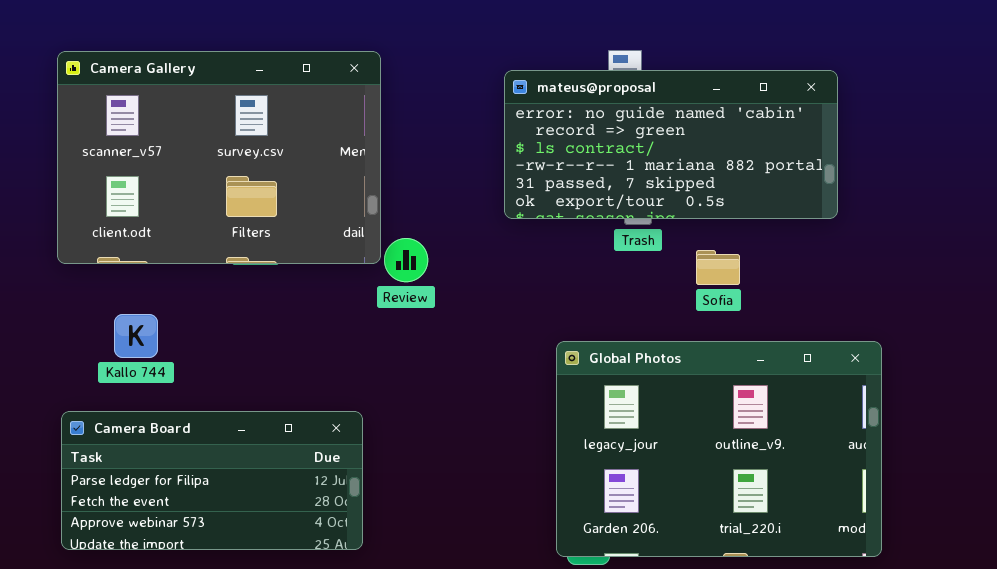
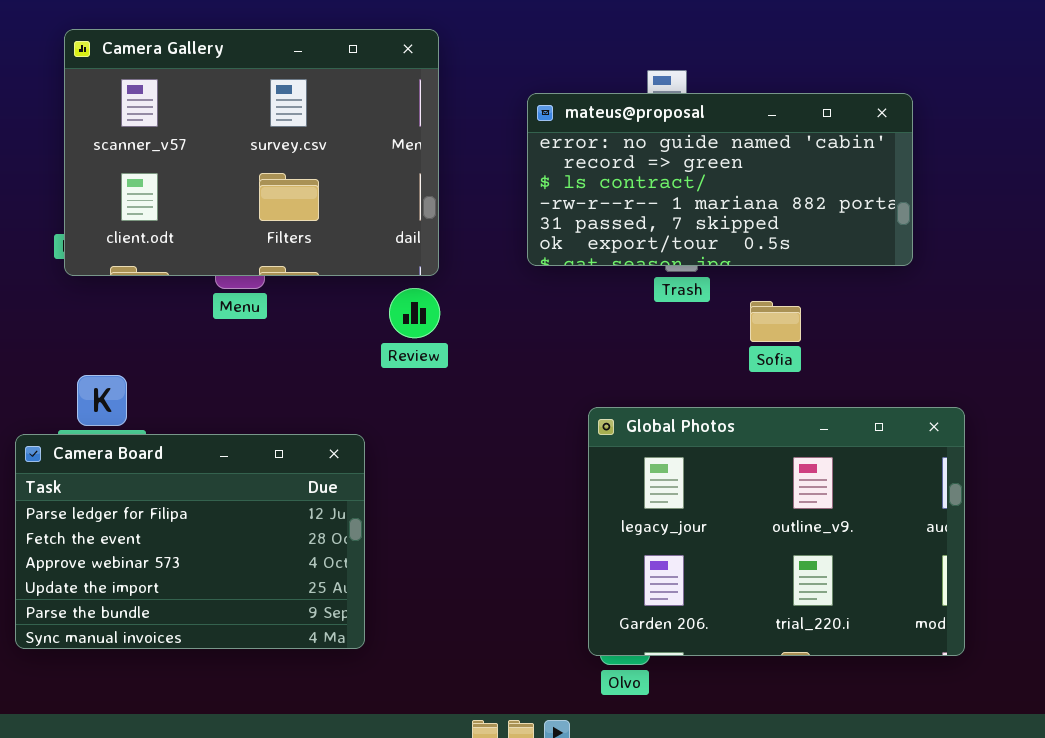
Camera Gallery: [57,51,381,264] -> [64,29,439,276], moved
Camera Board: [61,411,363,550] -> [15,434,365,649], resized

